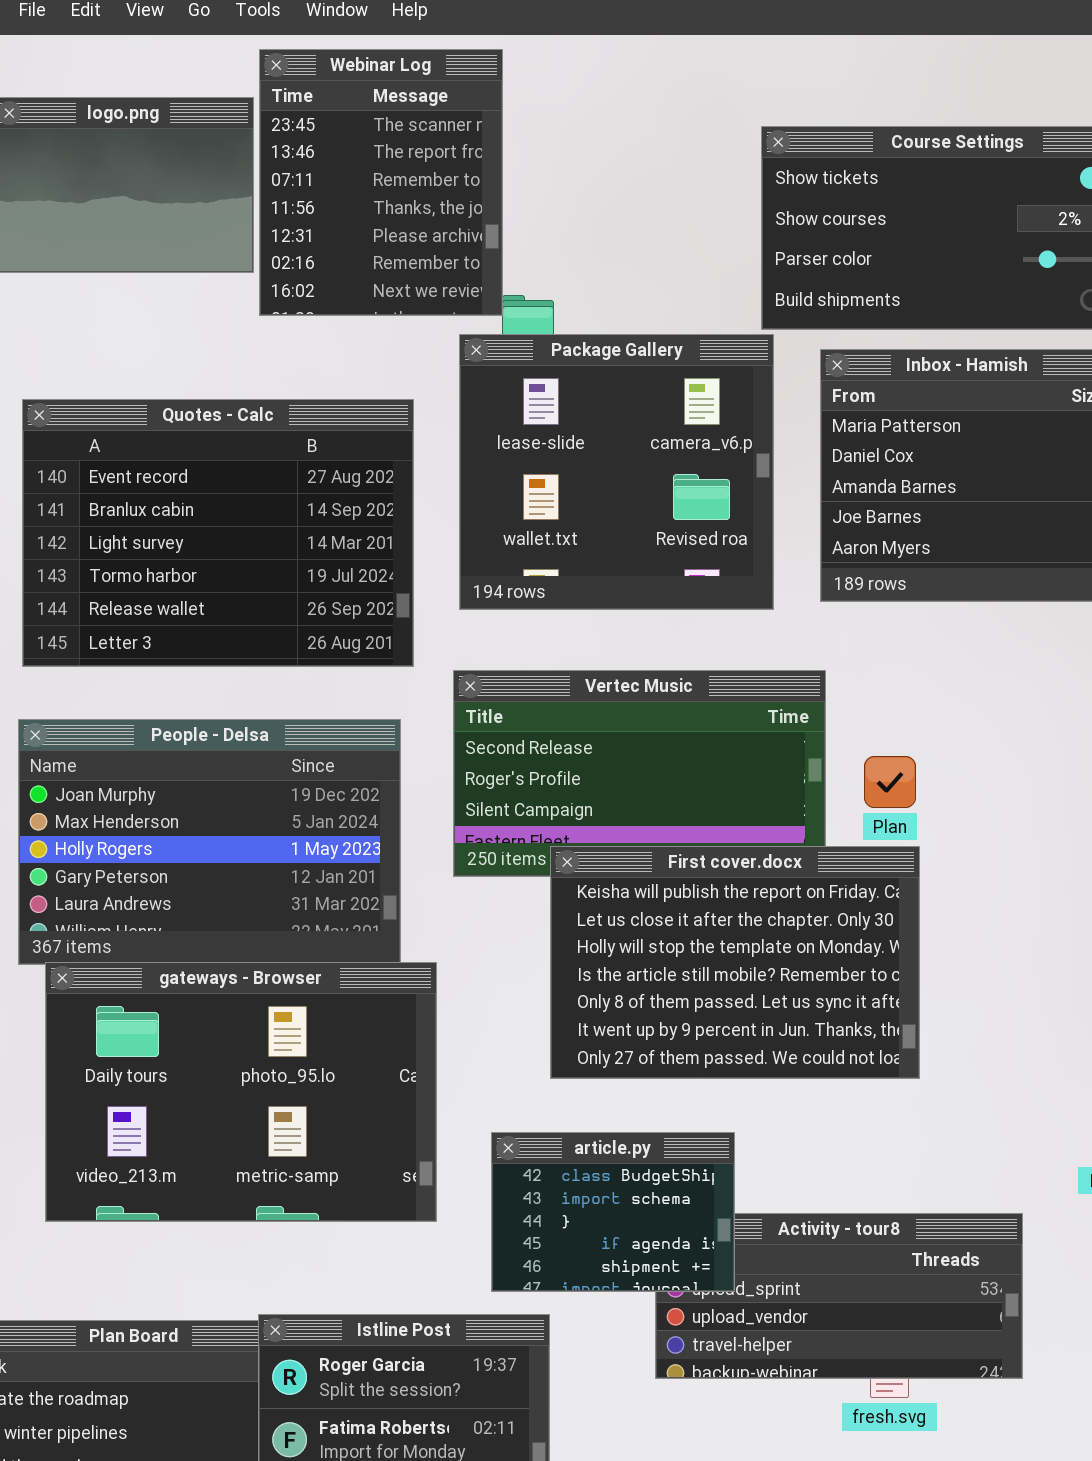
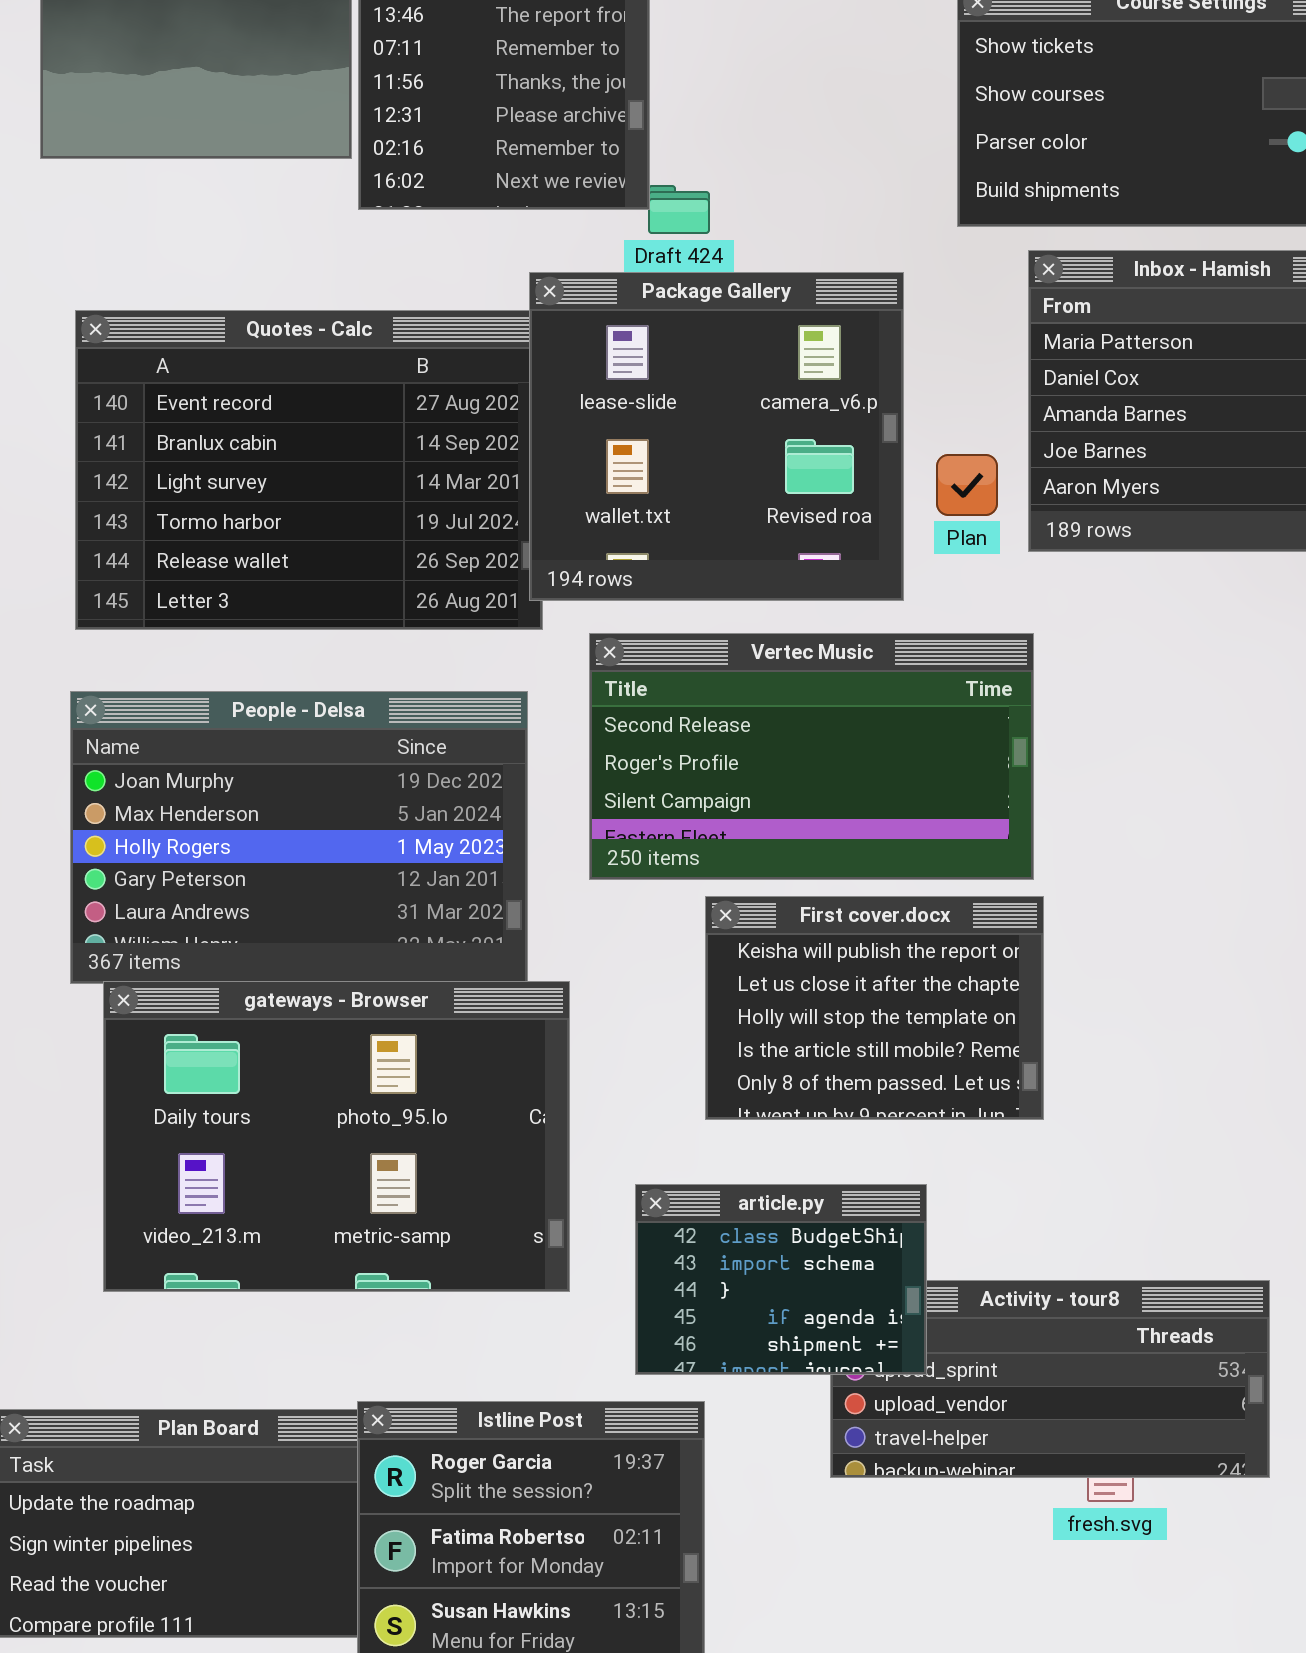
Package Gallery: [459,334,774,610] -> [529,272,904,601], moved
Plan: [864,756,916,808] -> [936,454,998,516], moved
First cover.docx: [550,846,920,1079] -> [705,896,1044,1120], resized

